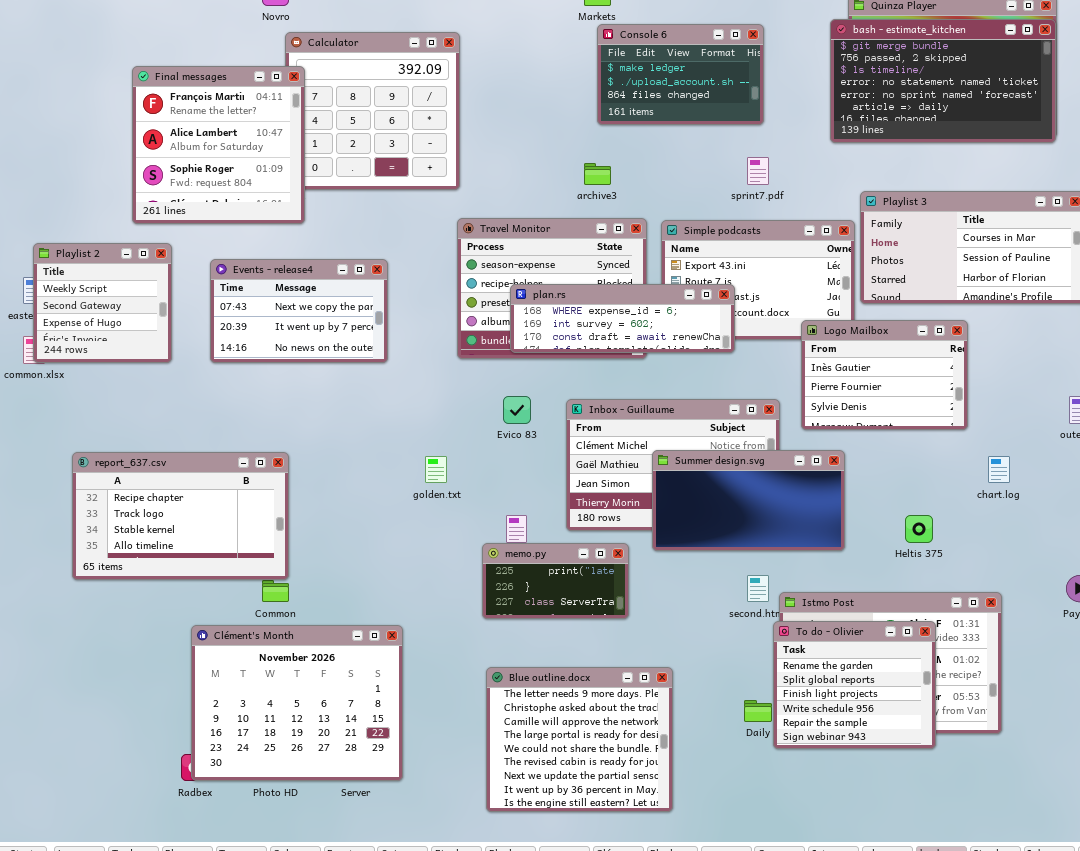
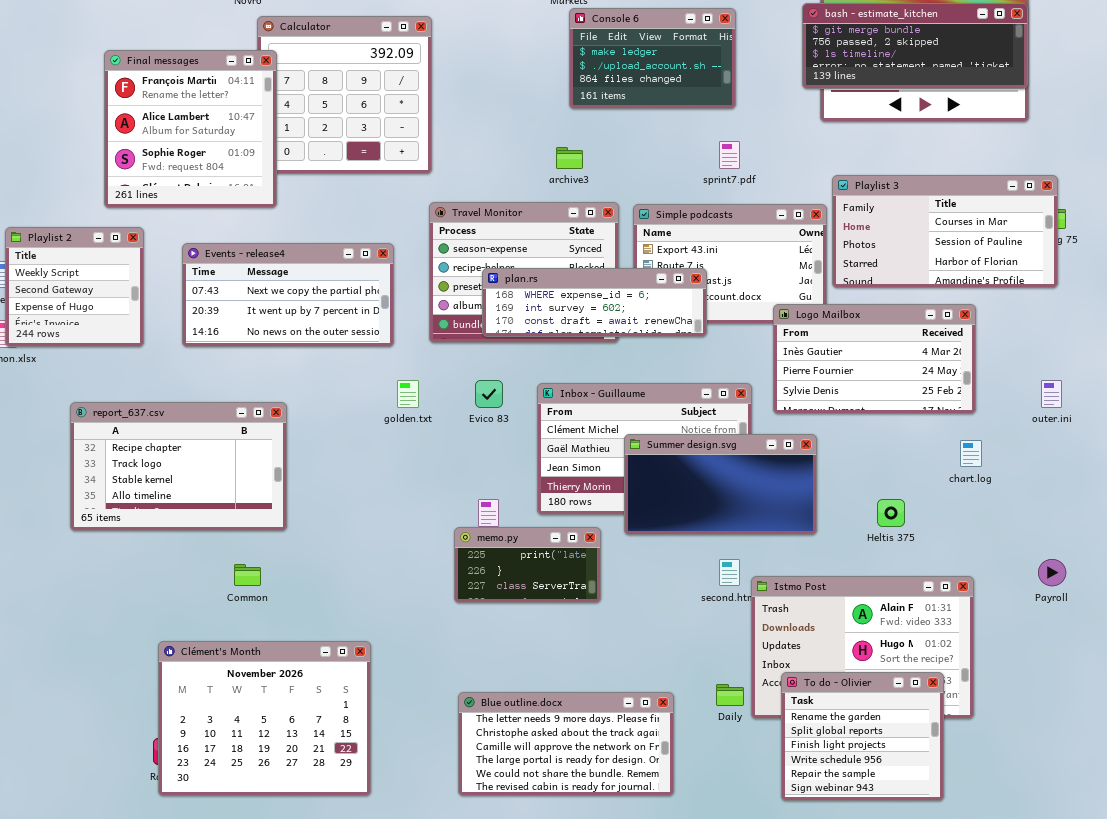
bash - estimate_kitchen: [830,19,1056,143] -> [802,3,1028,89], resized
Events - release4: [210,259,388,363] -> [182,243,394,347], resized
Logo Mailbox: [801,320,968,430] -> [773,304,976,414], resized
report_637.csv: [72,452,289,580] -> [70,402,287,531], moved
golden.txt: [425,456,447,483] -> [397,380,419,408], moved
To do - Olivier: [773,621,936,749] -> [781,672,944,801], moved
Clément's Month: [191,625,403,781] -> [158,641,371,796], moved
Blue outline.docx: [486,667,673,812] -> [458,692,674,796], resized

